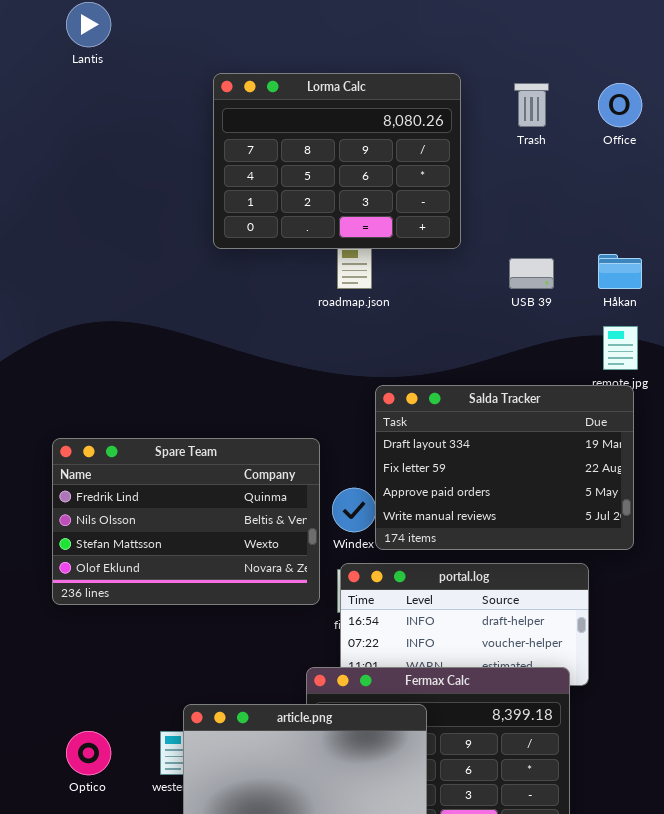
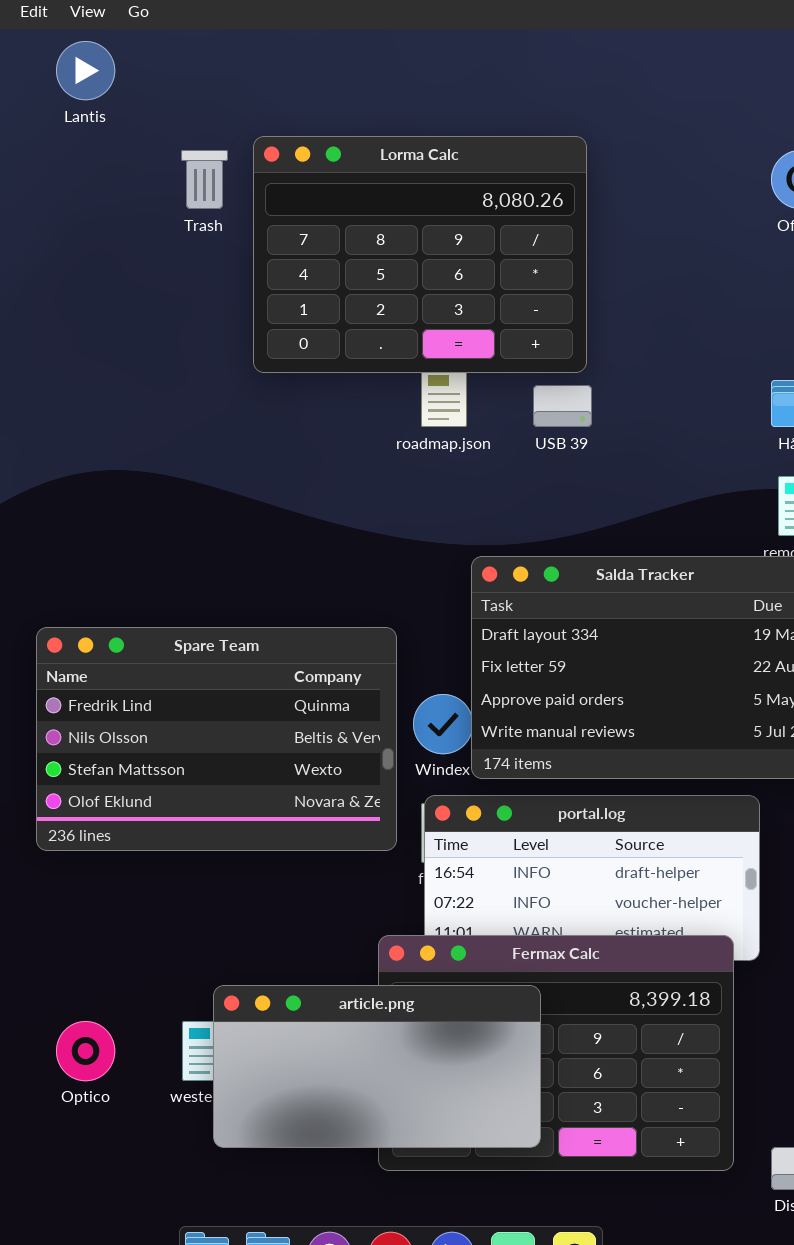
Trash: [514,83,549,127] -> [181,150,228,209], moved
USB 39: [509,258,554,289] -> [533,385,592,427], moved

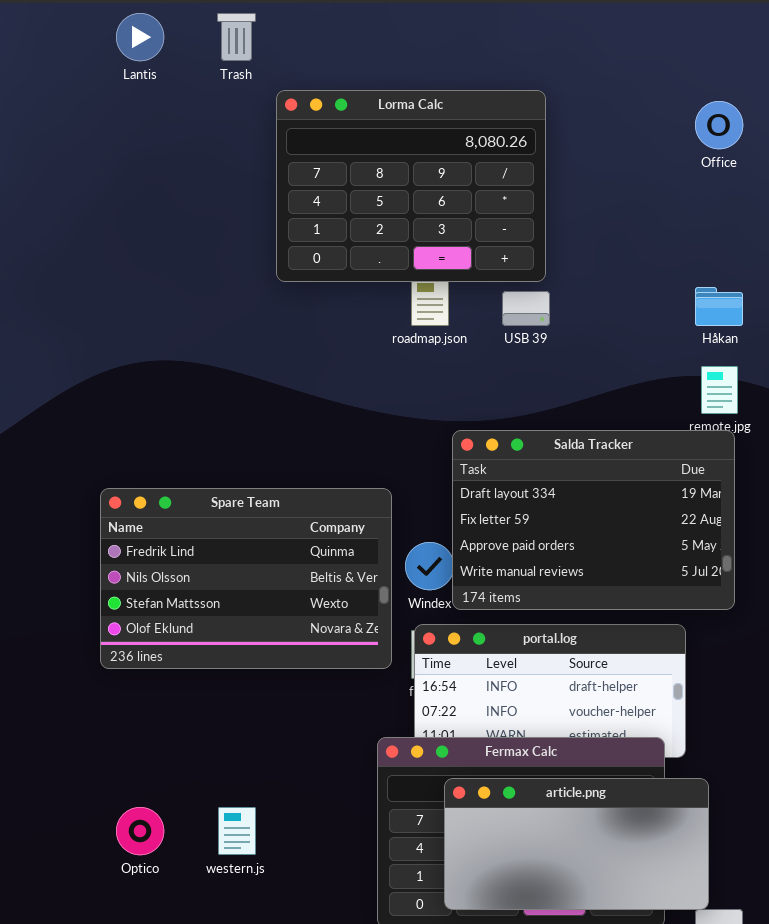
Trash: [181,150,228,209] -> [217,13,256,61], moved
article.png: [213,985,541,1148] -> [444,778,709,910], moved

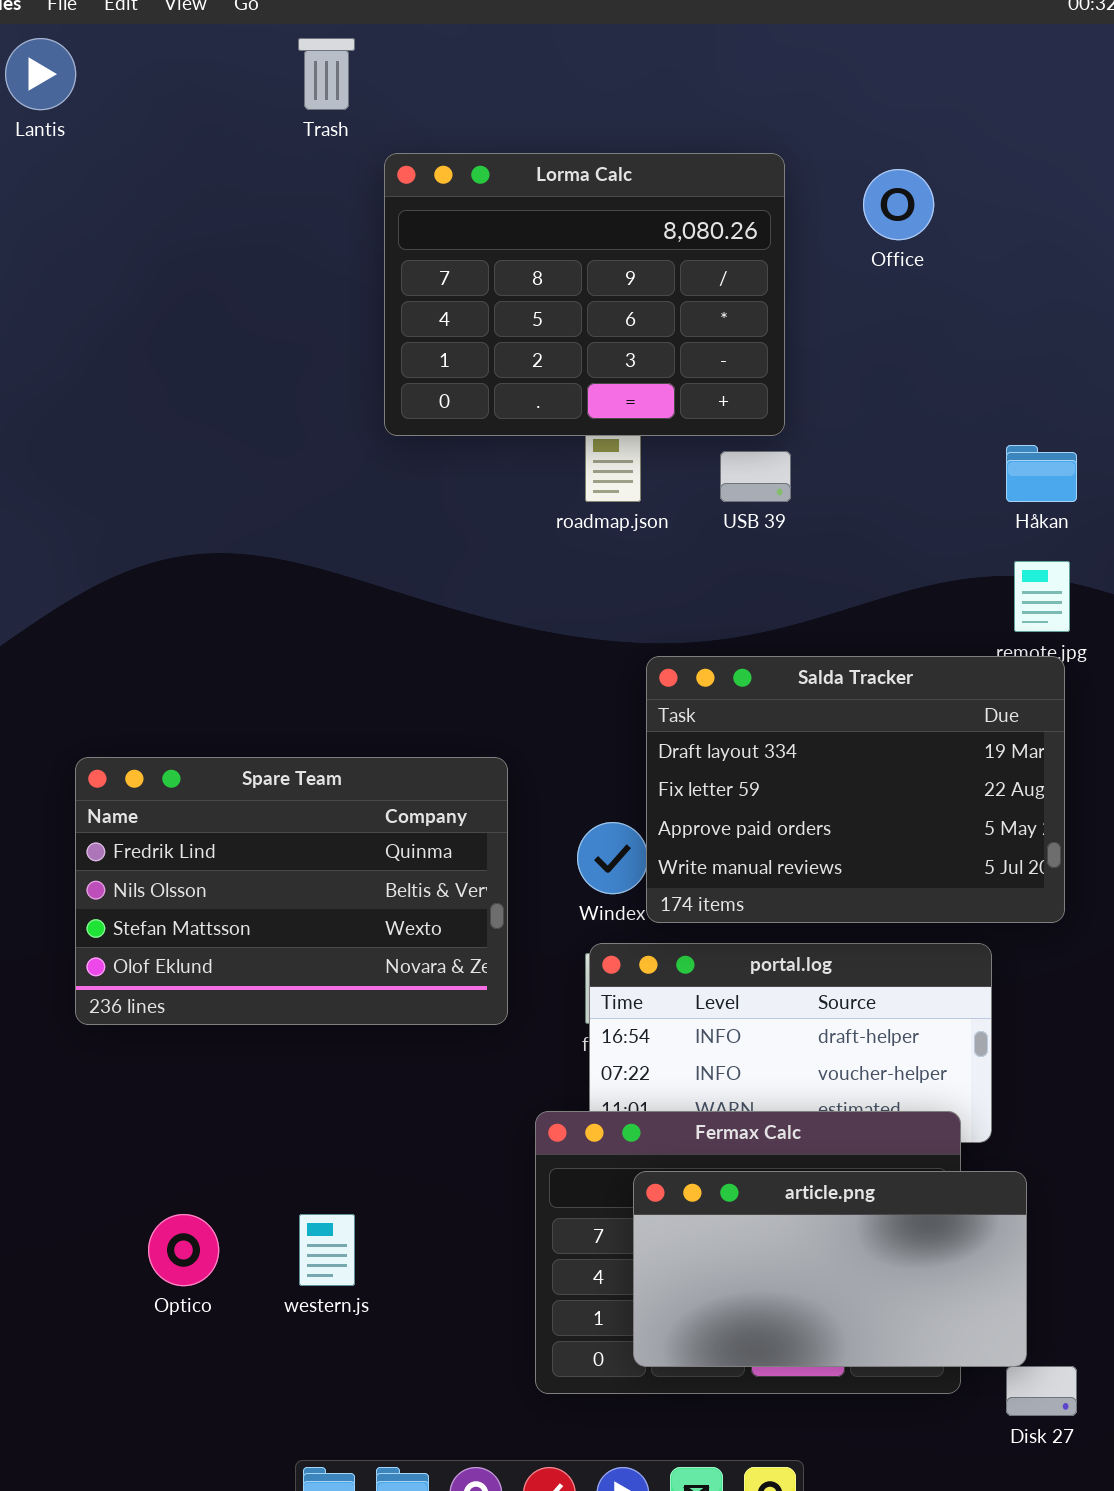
Lantis: [116,13,164,61] -> [5,38,76,110], moved
Office: [695,101,743,149] -> [863,169,934,240], moved
Spare Team: [100,488,392,669] -> [75,757,508,1025], moved

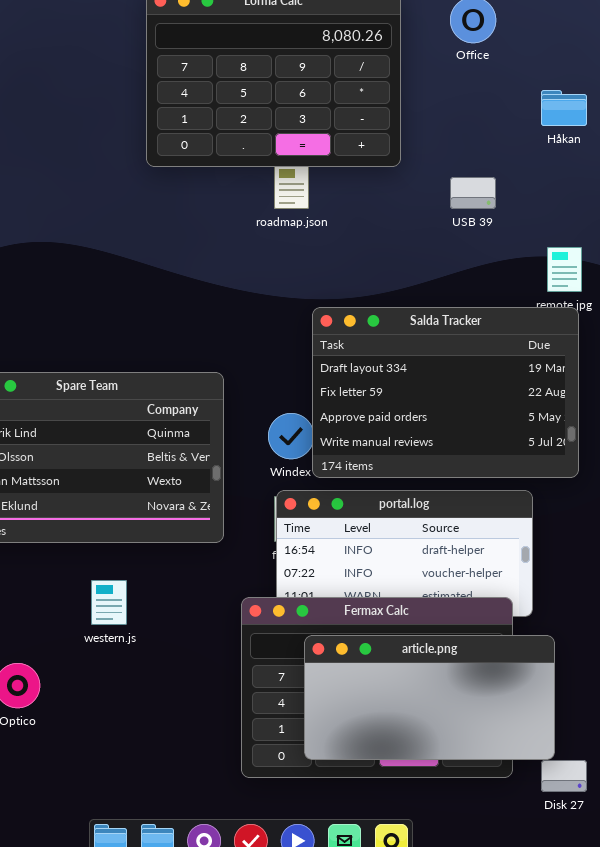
Håkan: [1006,445,1077,502] -> [541,90,587,126], moved
USB 39: [720,451,791,502] -> [450,177,496,209], moved
western.js: [299,1214,355,1286] -> [91,580,127,625], moved

